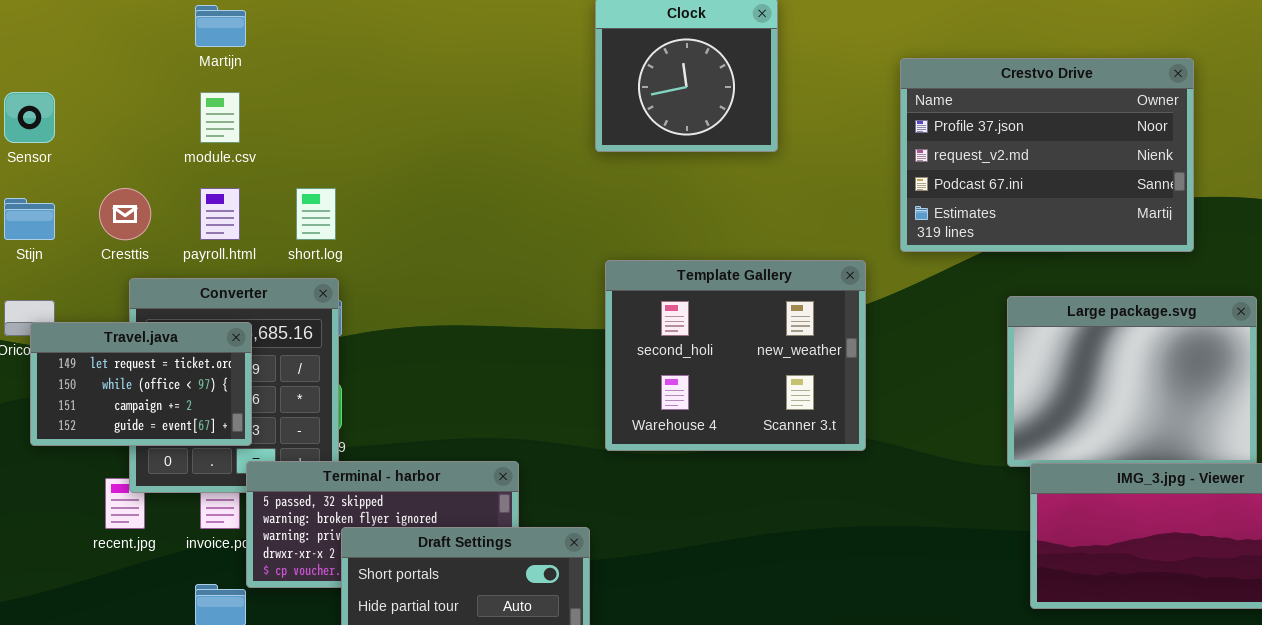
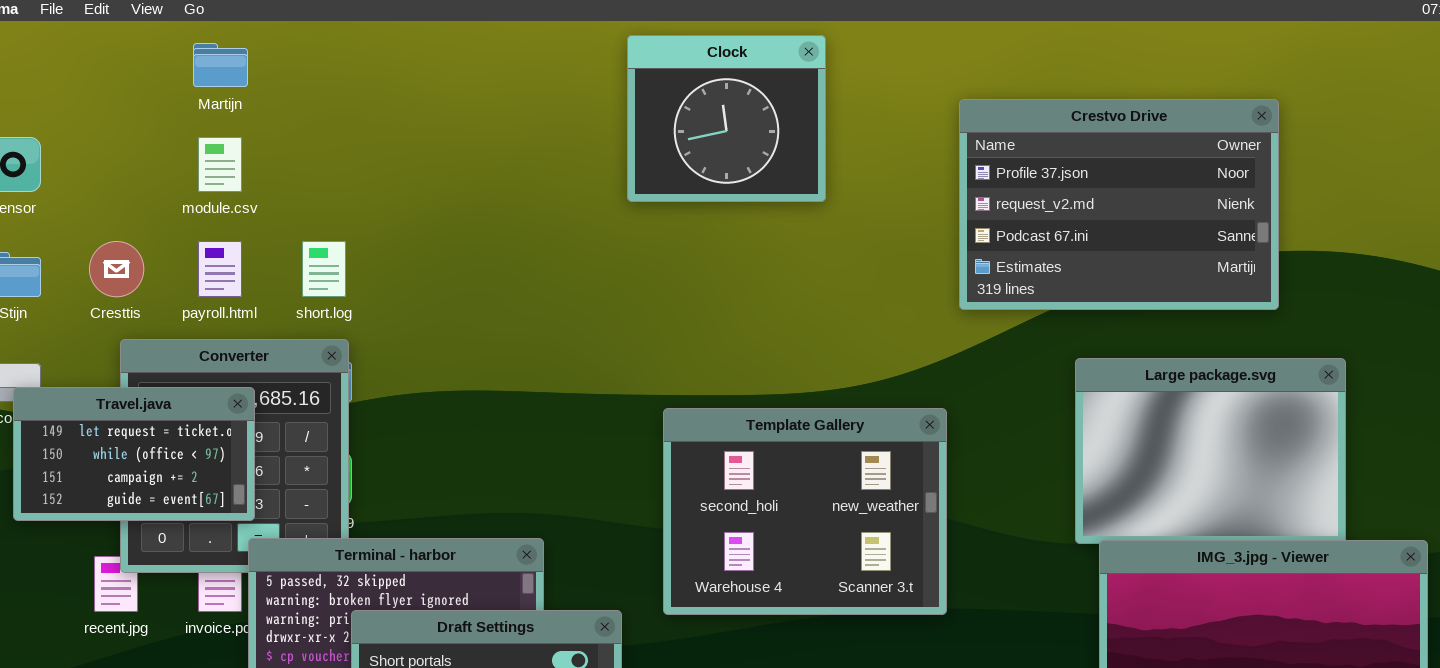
Template Gallery: [605,260,866,451] -> [663,408,947,615], moved

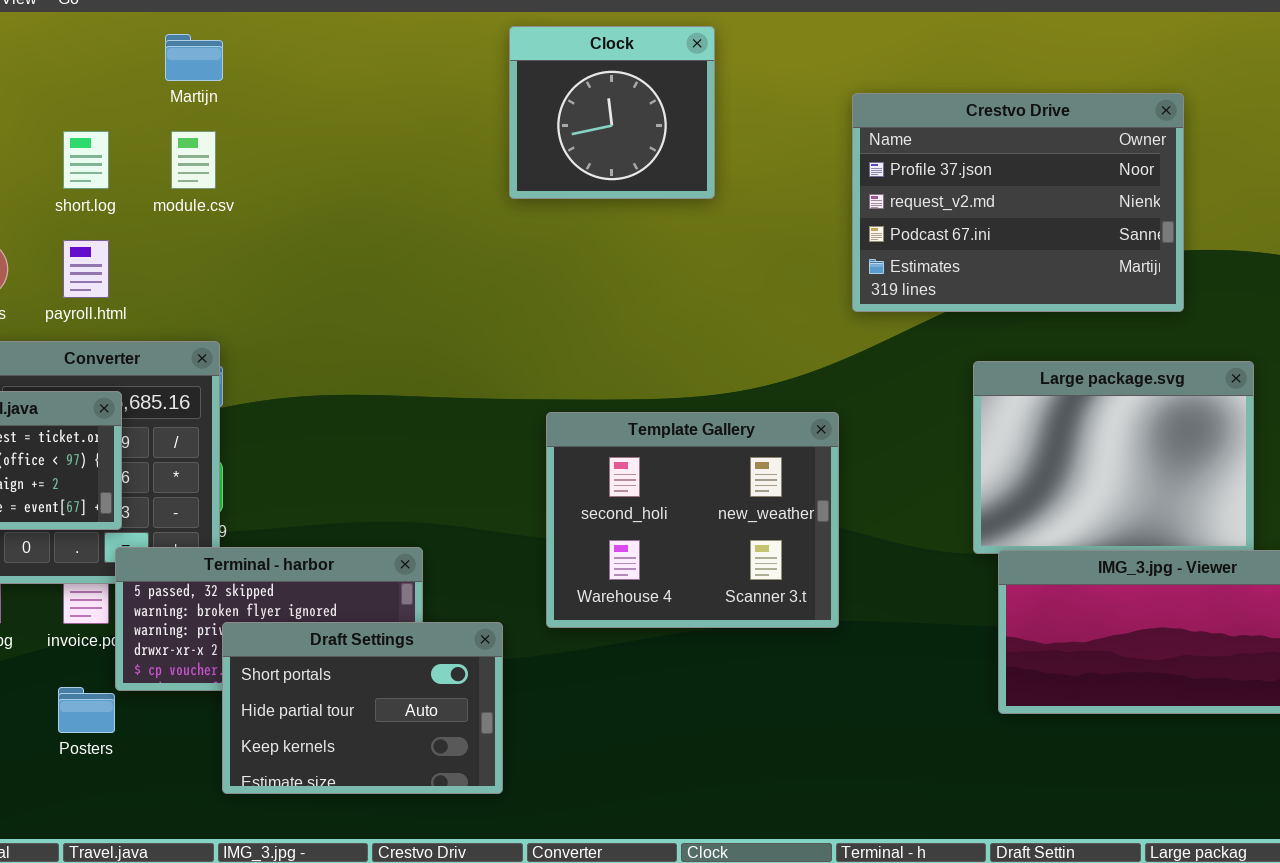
Martijn: [193,43,248,87] -> [165,34,223,81], moved
module.csv: [198,137,242,192] -> [171,131,216,189], moved
short.log: [302,241,346,297] -> [63,131,109,189], moved

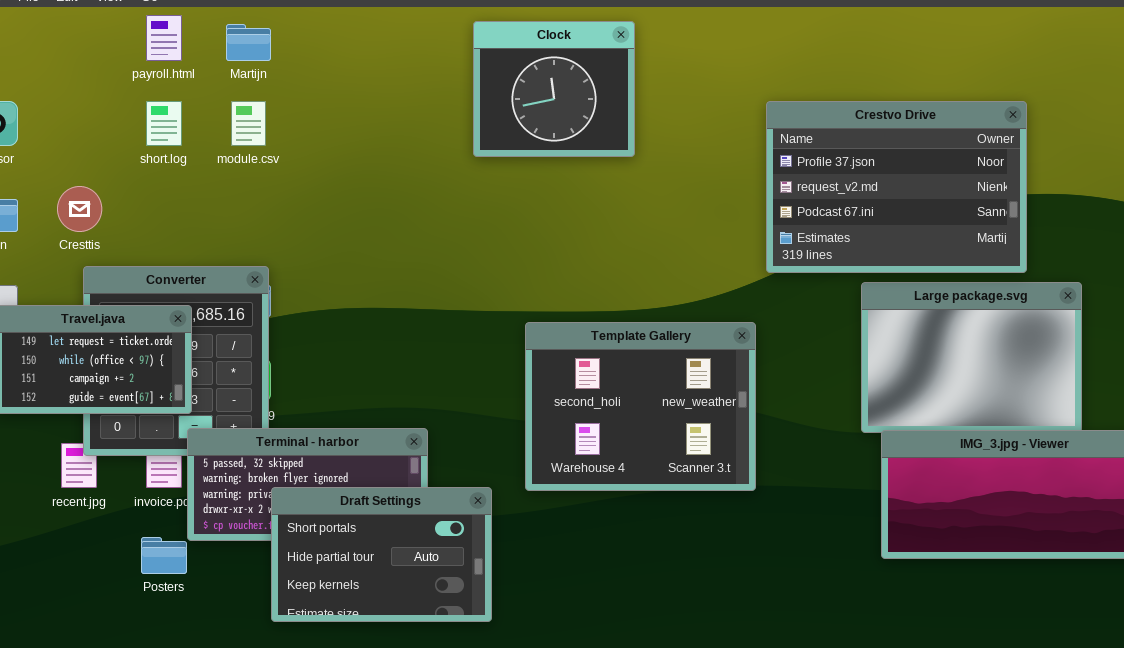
Clock: [509,26,715,199] -> [473,21,635,157], moved
Crestvo Drive: [852,93,1184,312] -> [766,101,1027,273], moved
payroll.html: [63,240,109,298] -> [146,15,182,61], moved

